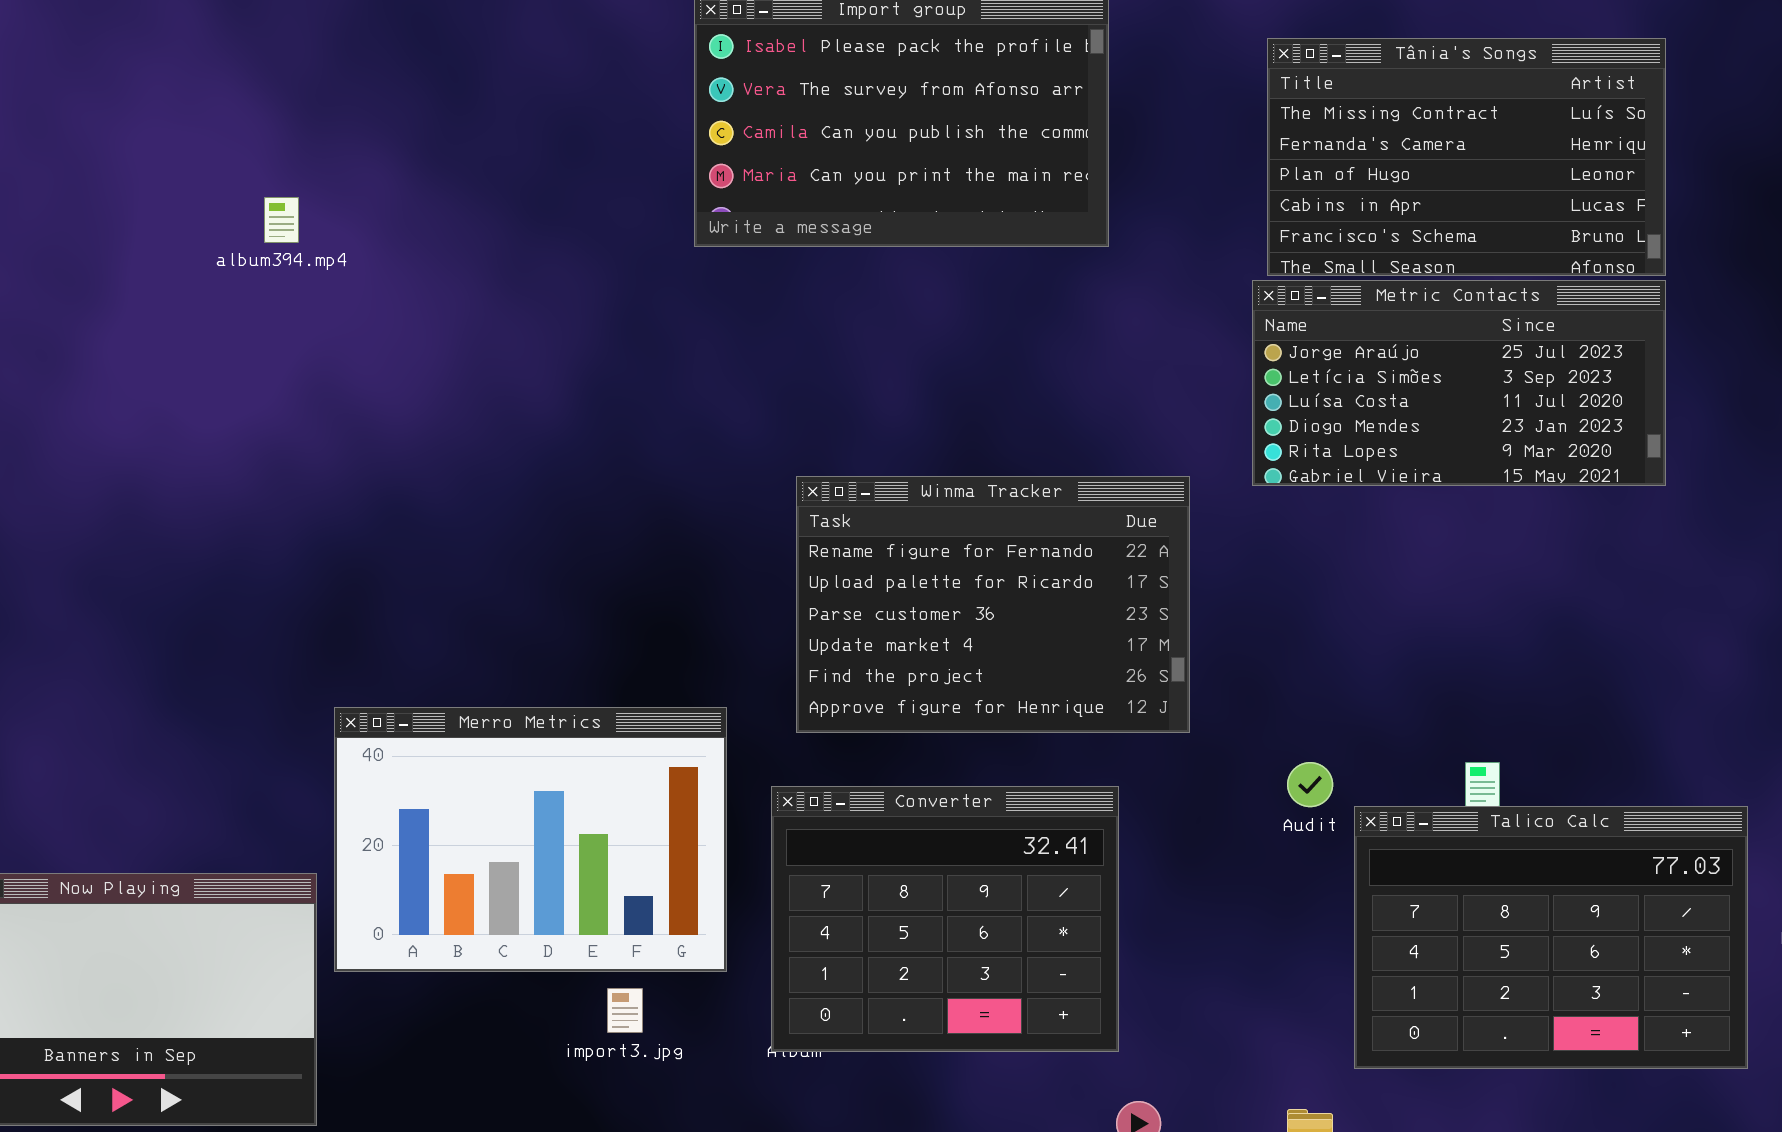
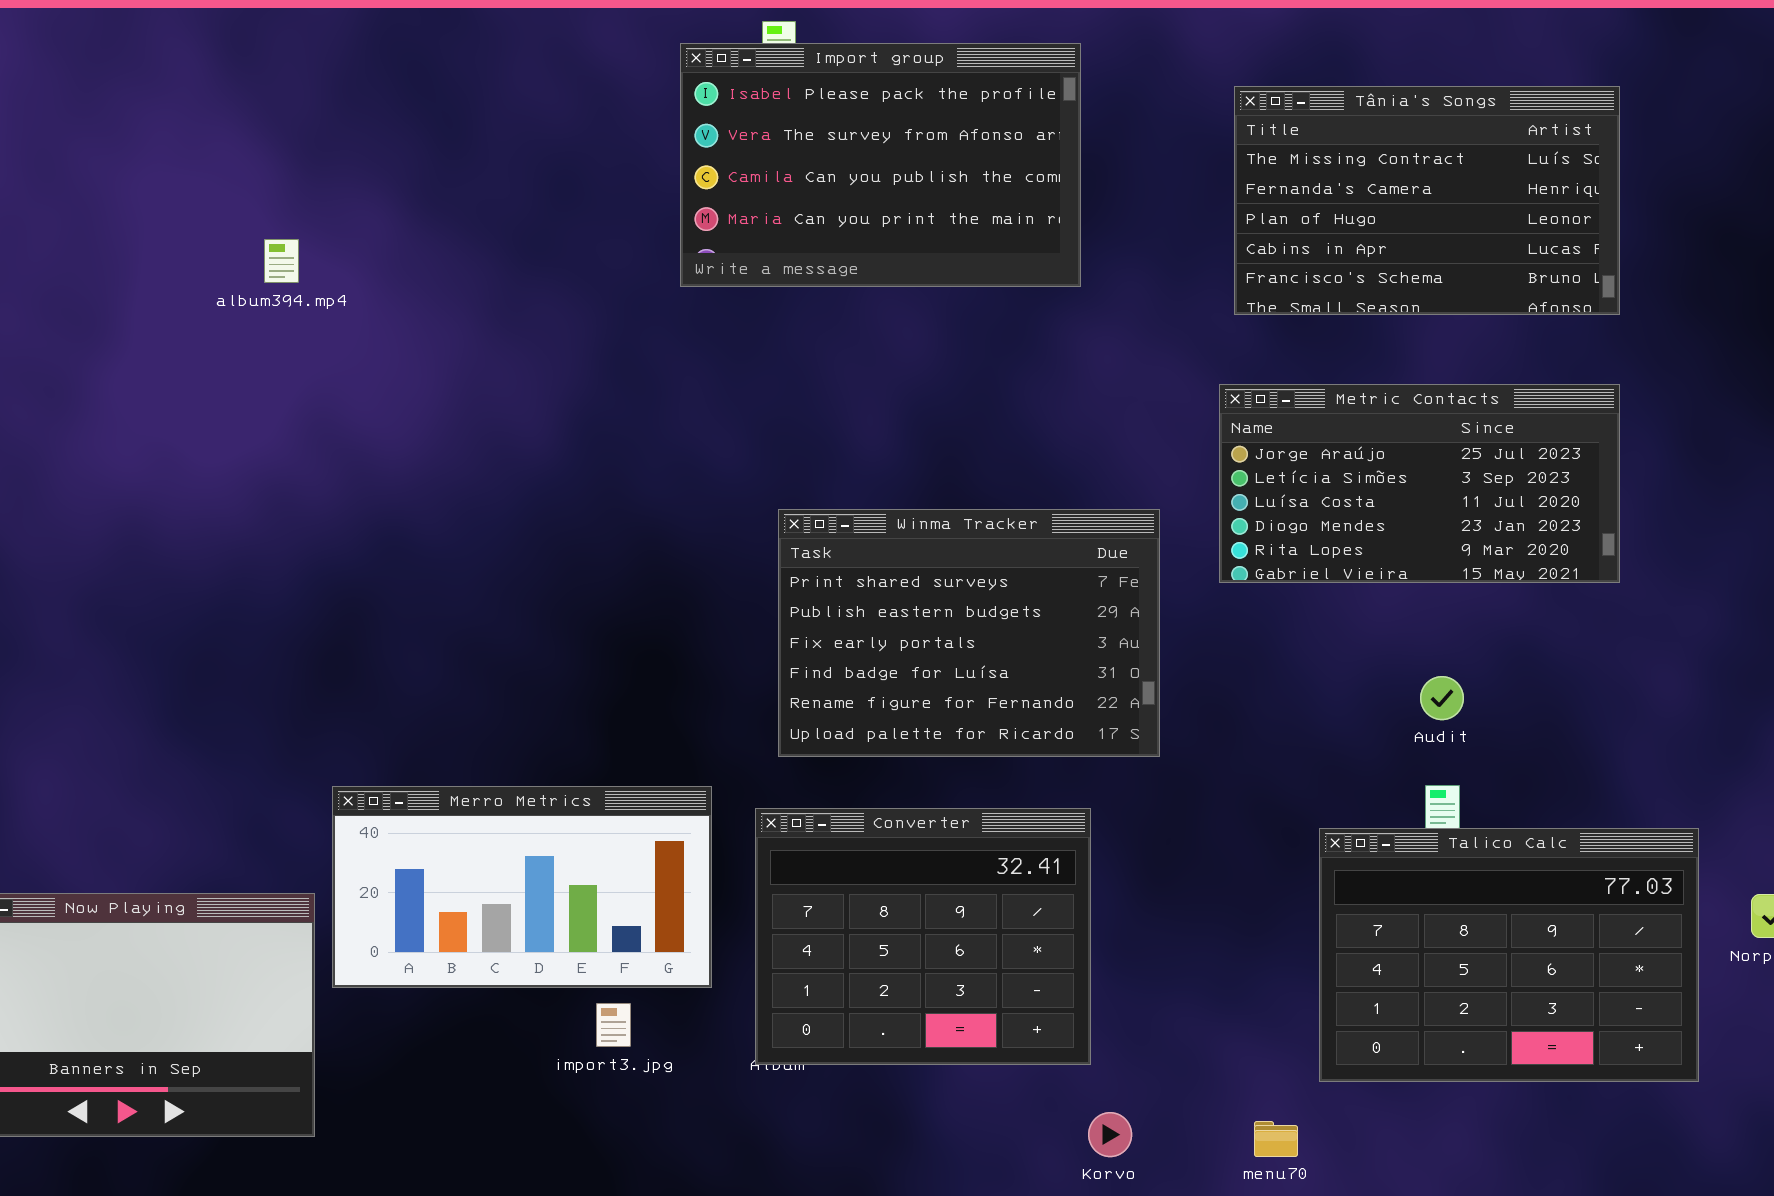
Metric Contacts: [1252,280,1666,486] -> [1219,384,1620,583], moved
Winma Tracker: [796,476,1190,733] -> [778,509,1160,757], scrolled up 4 rows
Merro Metrics: [334,707,727,972] -> [332,786,712,988], resized
Audit: [1287,762,1333,807] -> [1420,676,1464,720], moved

